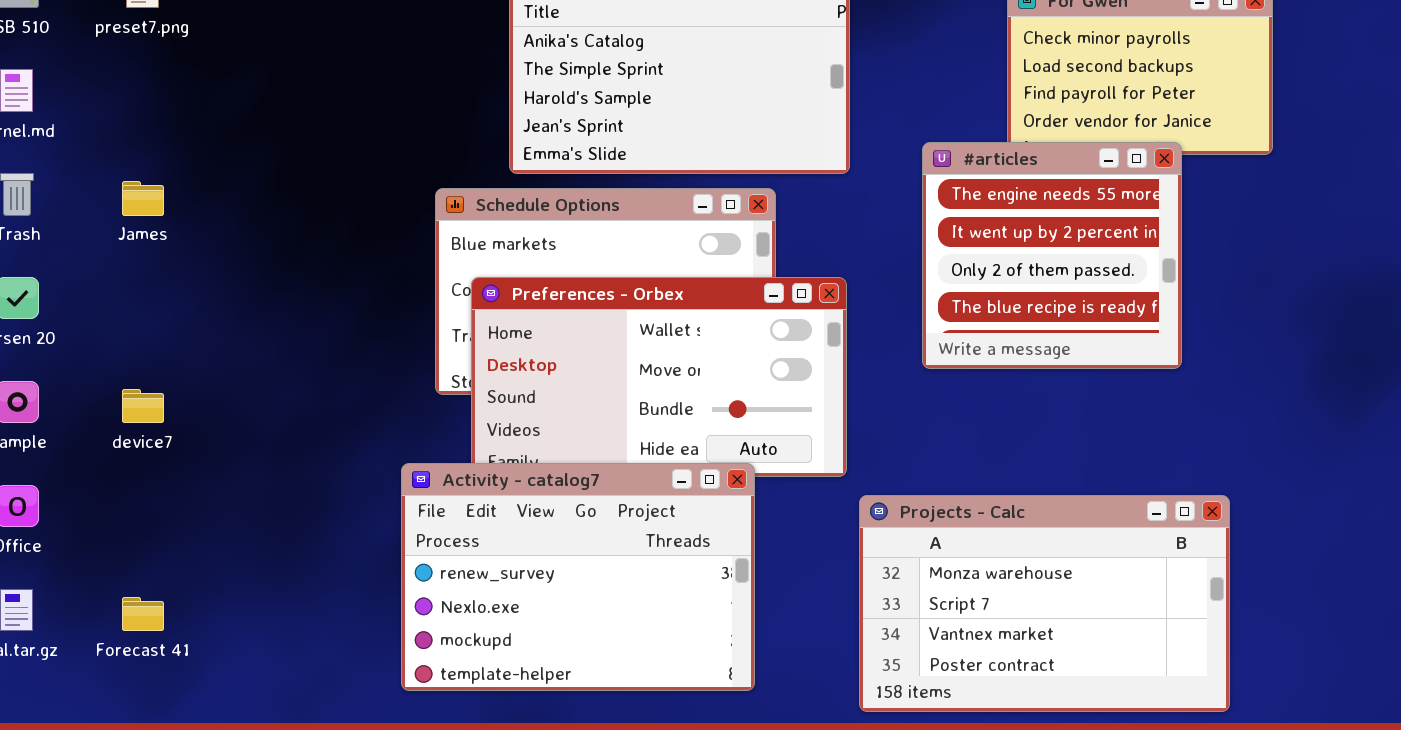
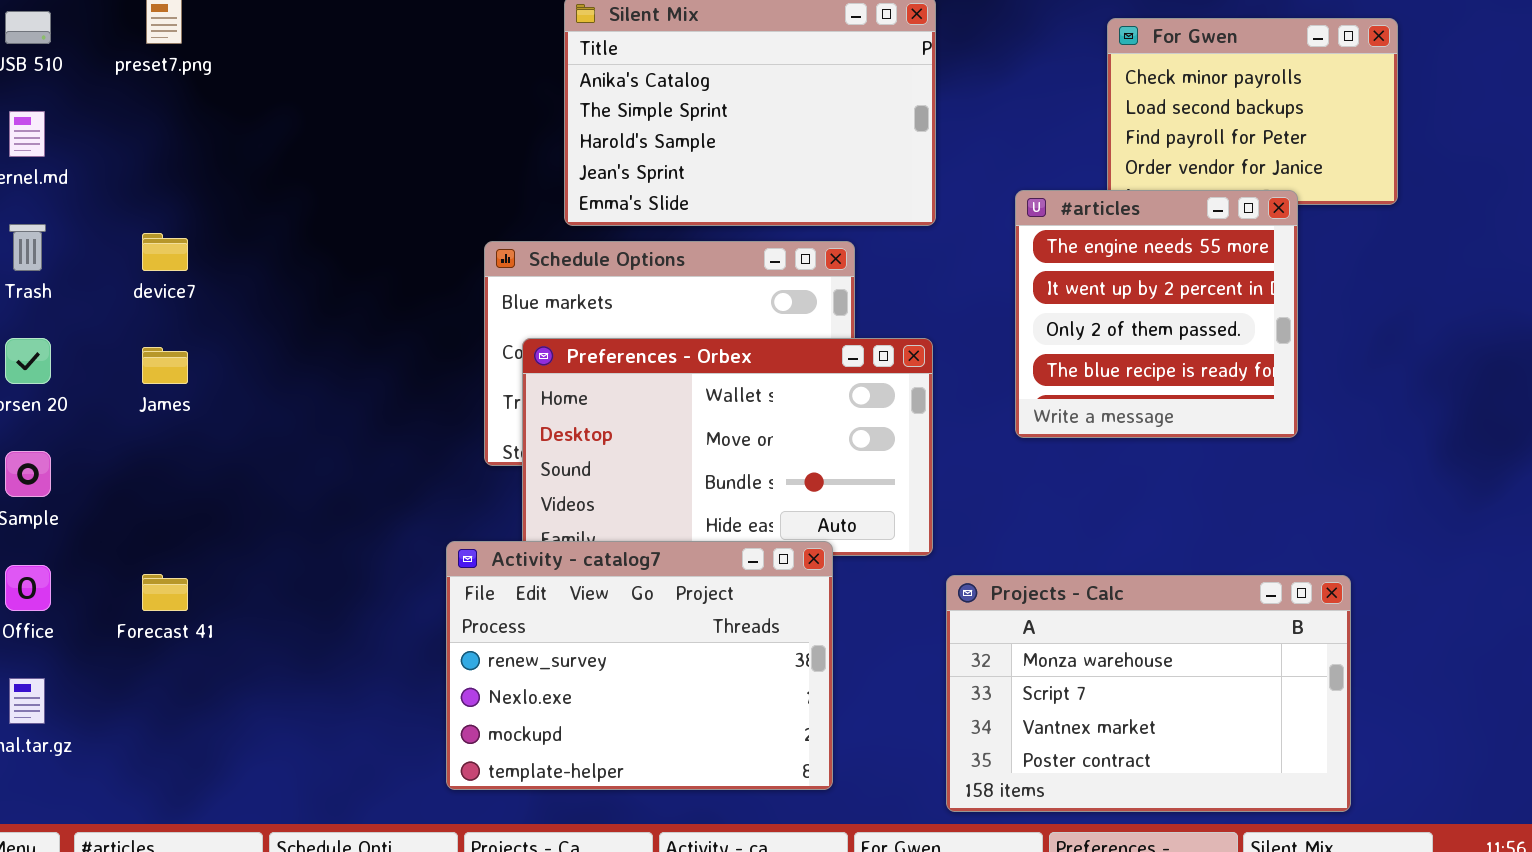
James: [122,181,164,216] -> [142,347,188,384], moved
device7: [122,389,164,423] -> [142,233,188,271], moved
Forecast 41: [122,597,164,631] -> [142,574,188,611], moved

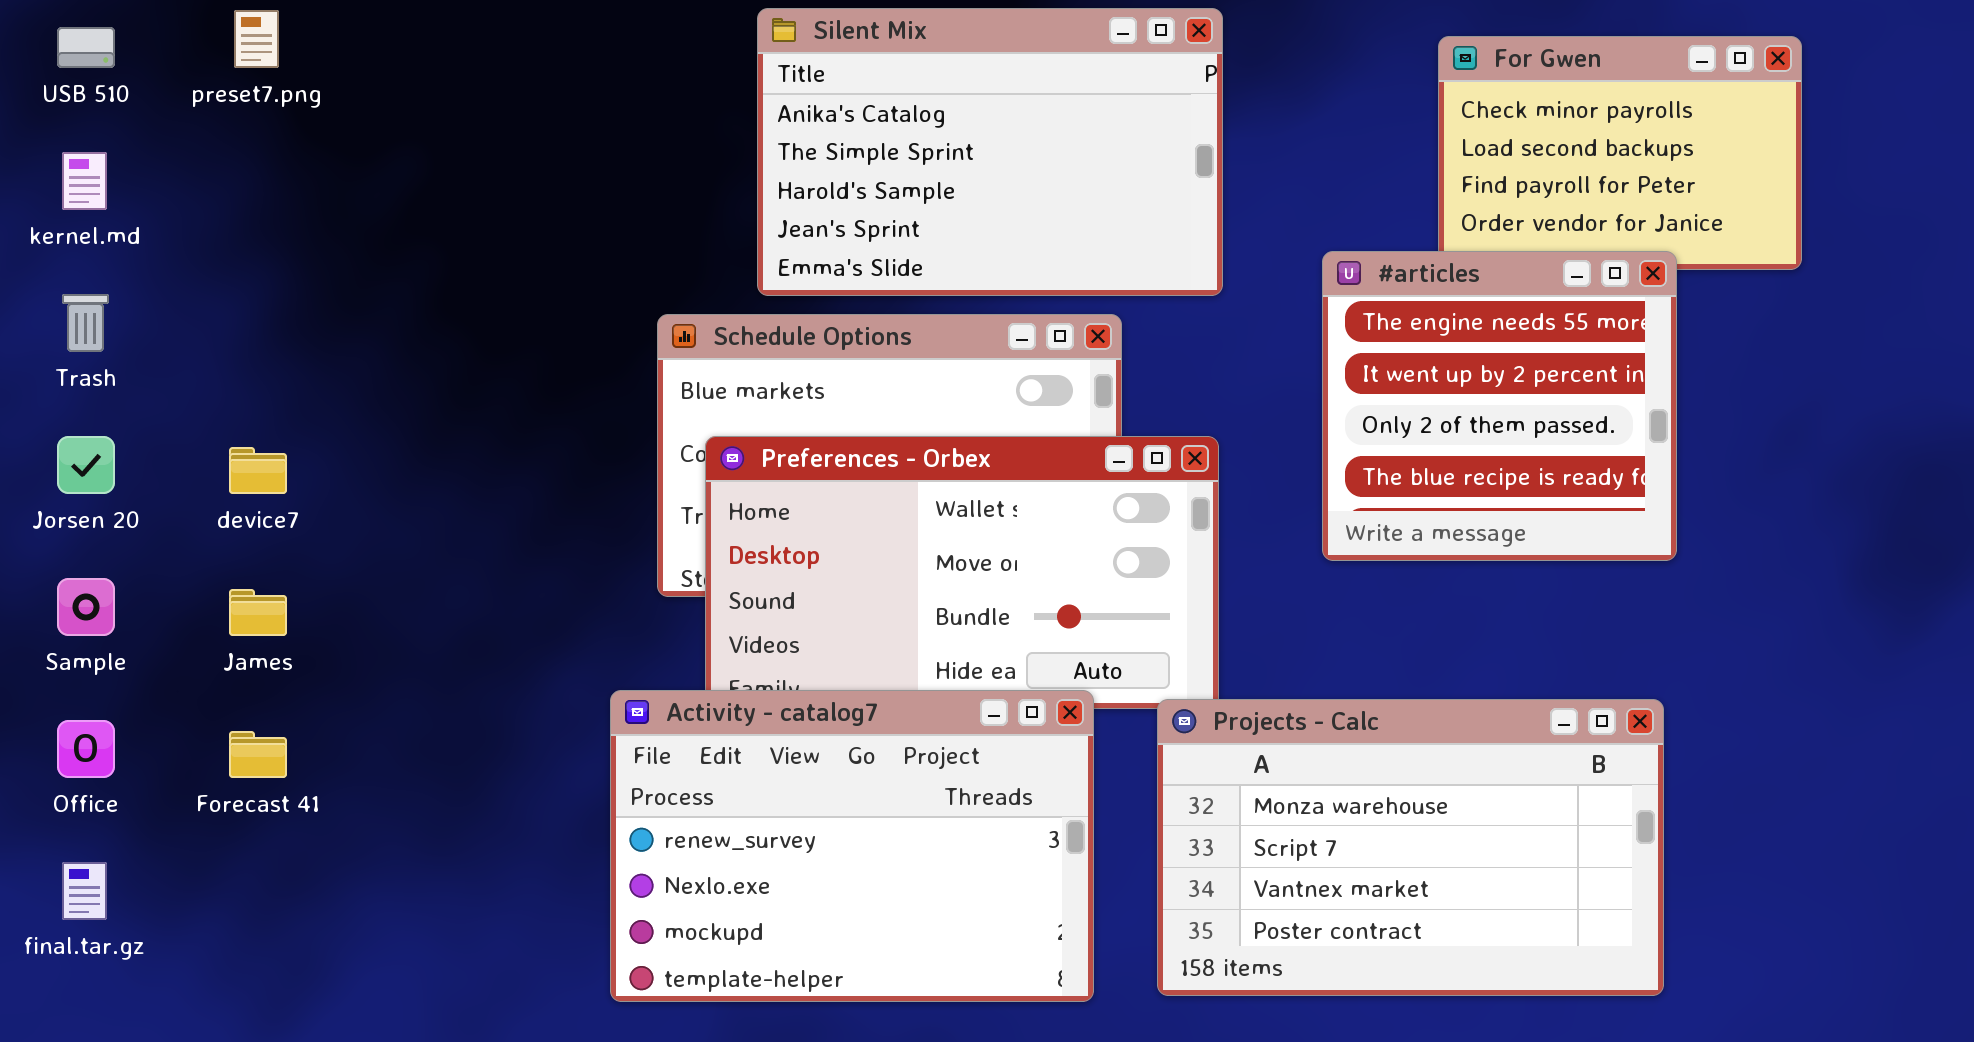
device7: [142,233,188,271] -> [229,447,287,494], moved
James: [142,347,188,384] -> [229,589,287,636], moved
Projects - Calc: [946,575,1351,812] -> [1157,699,1664,996], moved

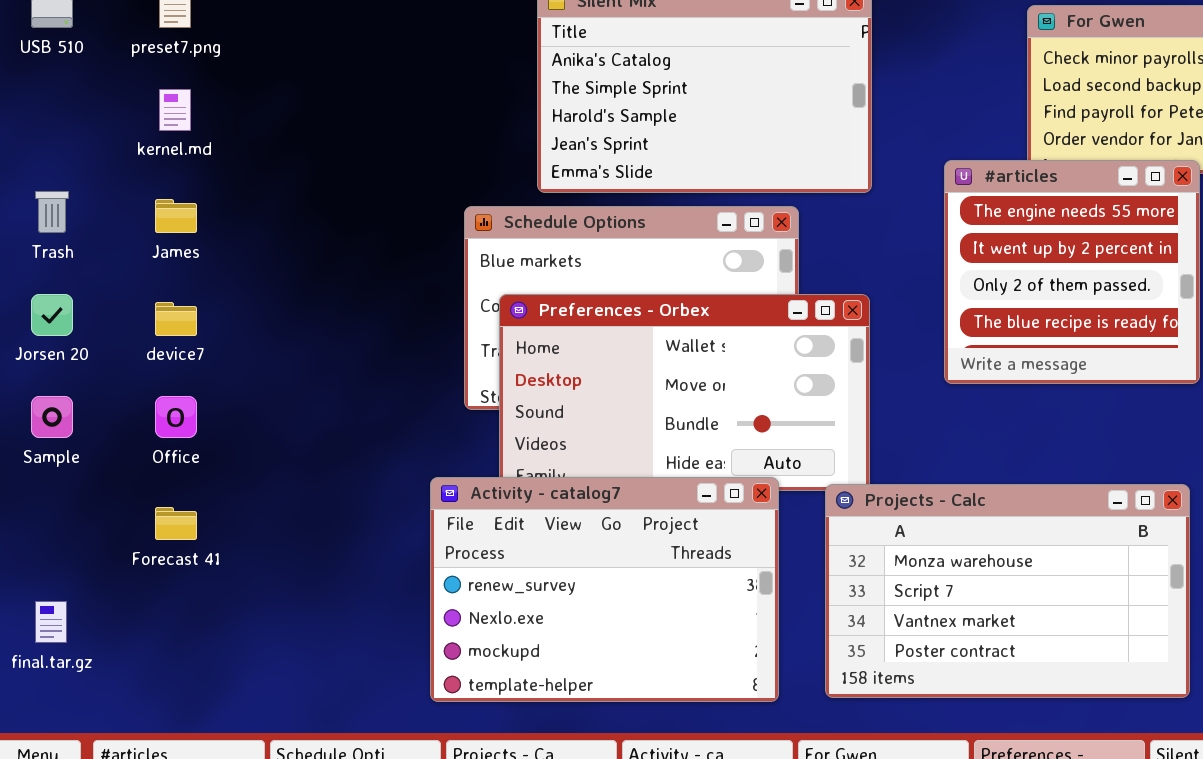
kernel.md: [62,152,107,210] -> [159,89,191,131], moved
James: [229,589,287,636] -> [155,199,197,233], moved
Office: [57,720,115,778] -> [155,396,197,438], moved

